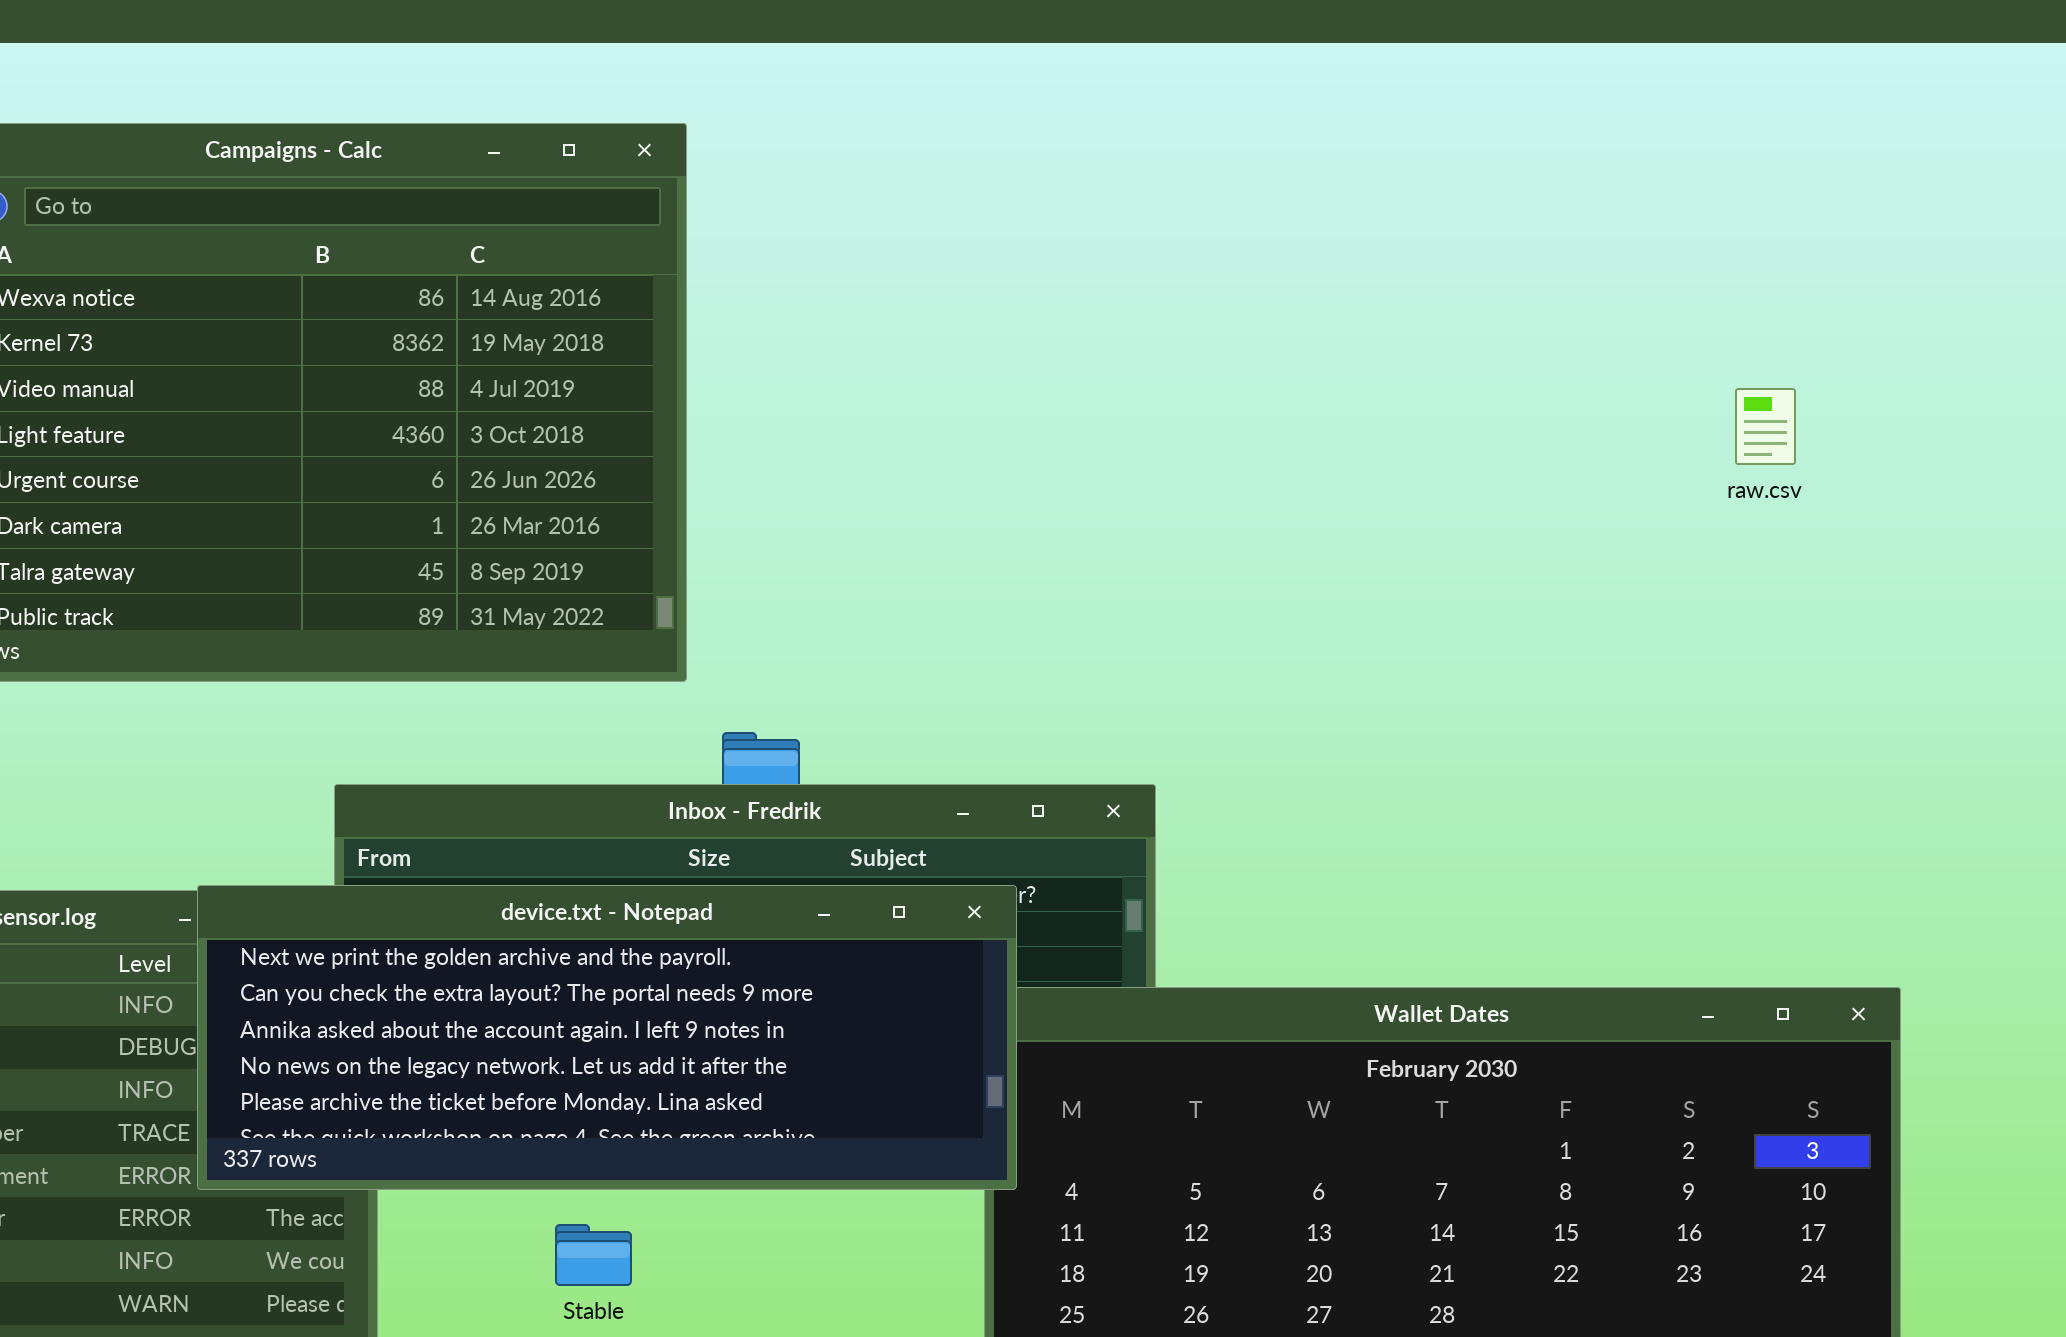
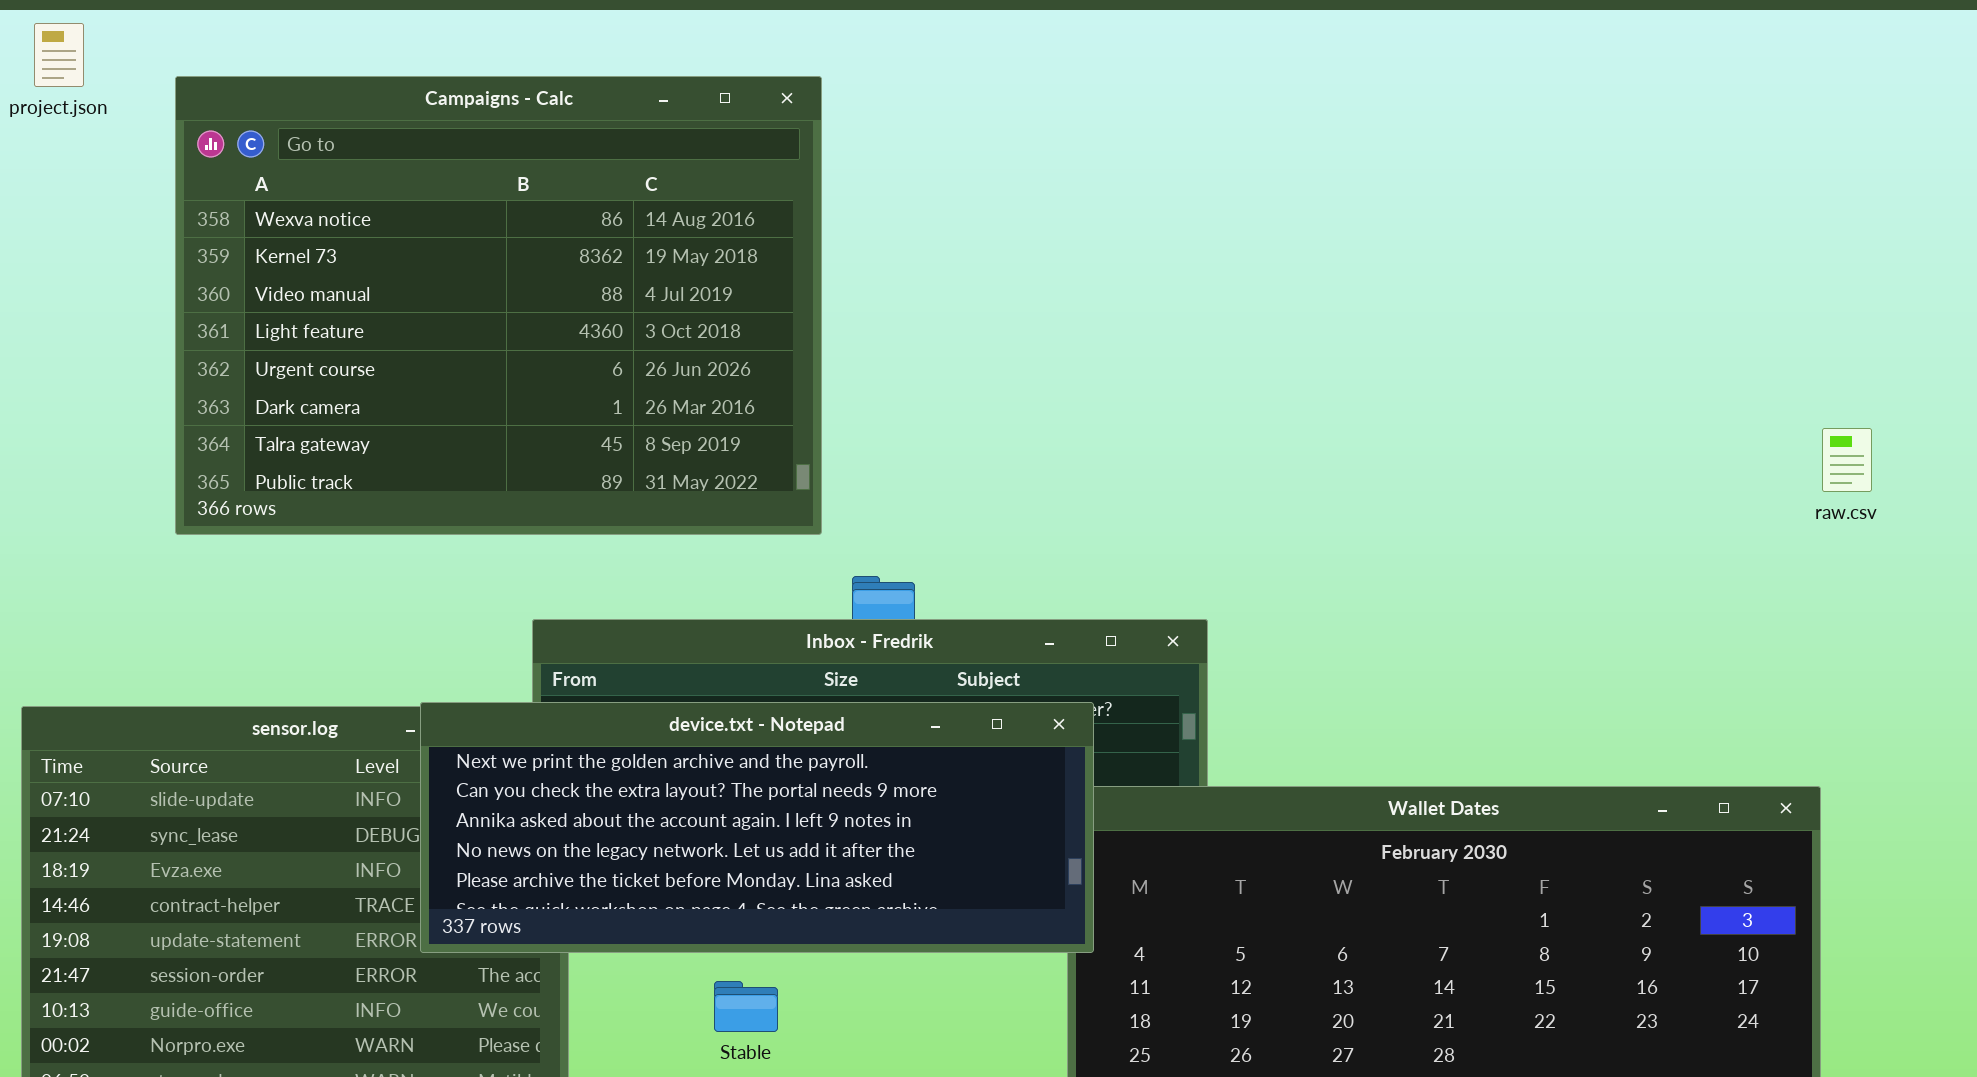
raw.csv: [1735,388,1796,465] -> [1822,428,1872,492], moved

